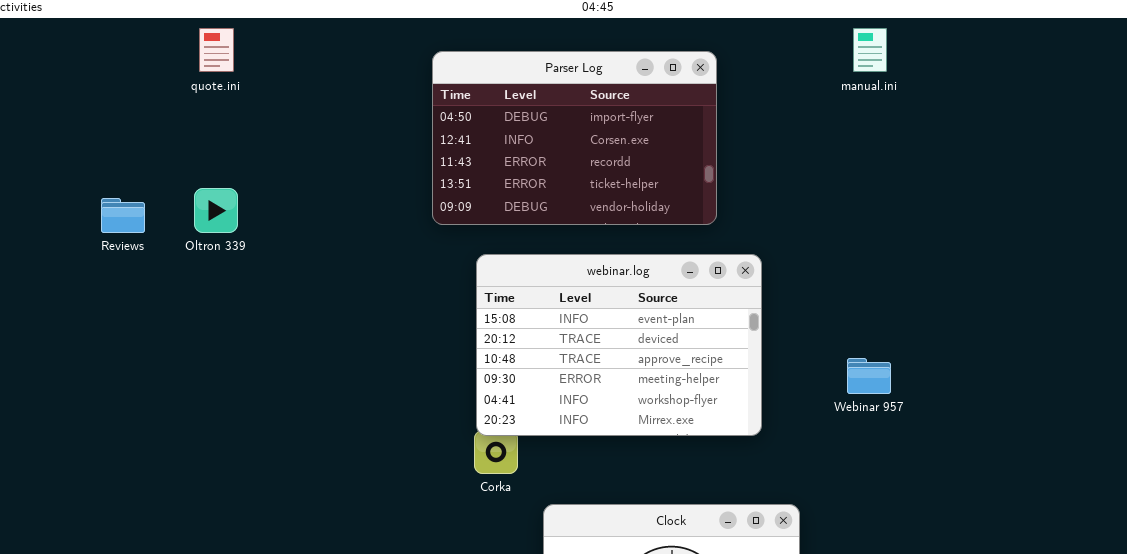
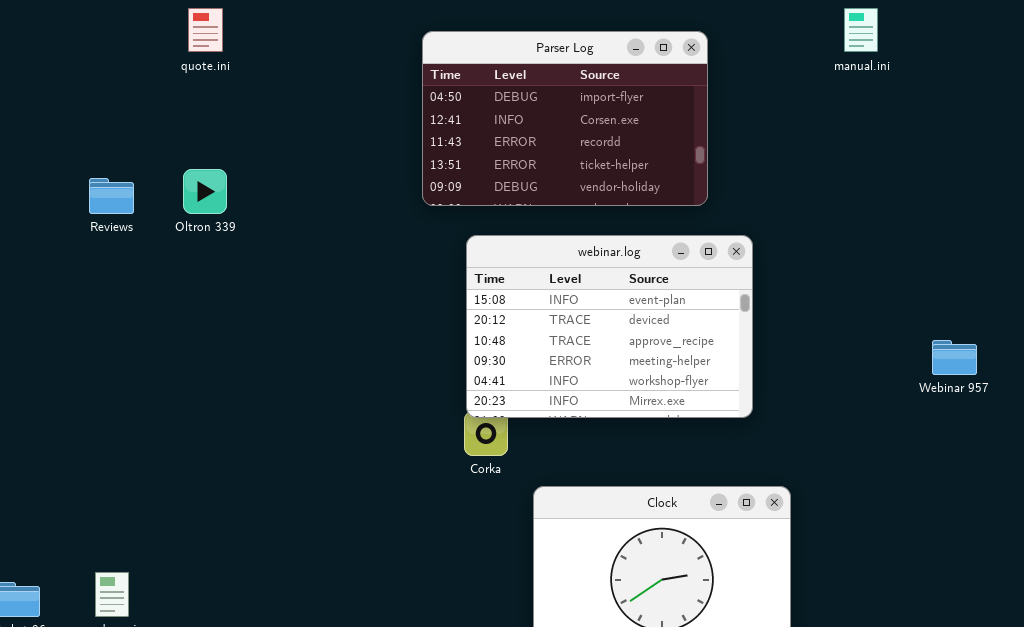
Webinar 957: [847,358,891,394] -> [932,340,977,375], moved

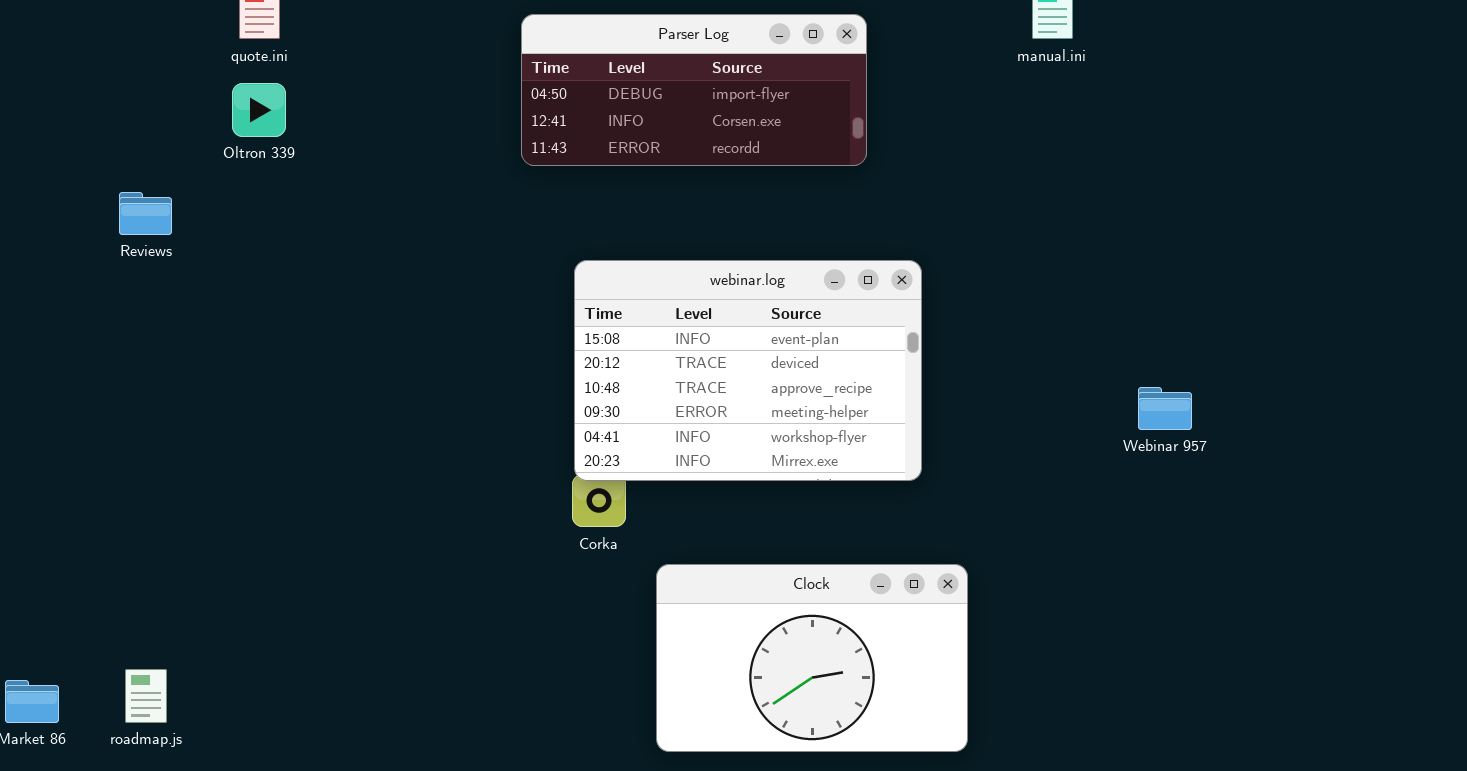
Parser Log: [422,31,708,206] -> [521,14,867,166], resized
Oltron 339: [183,169,227,214] -> [232,83,286,137], moved

